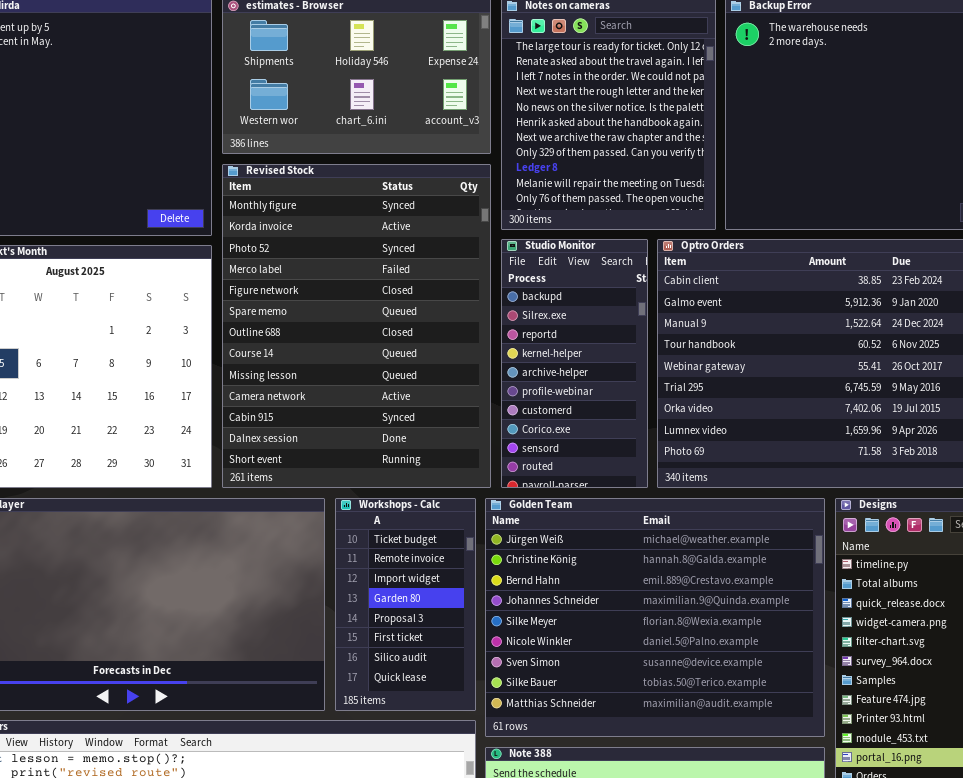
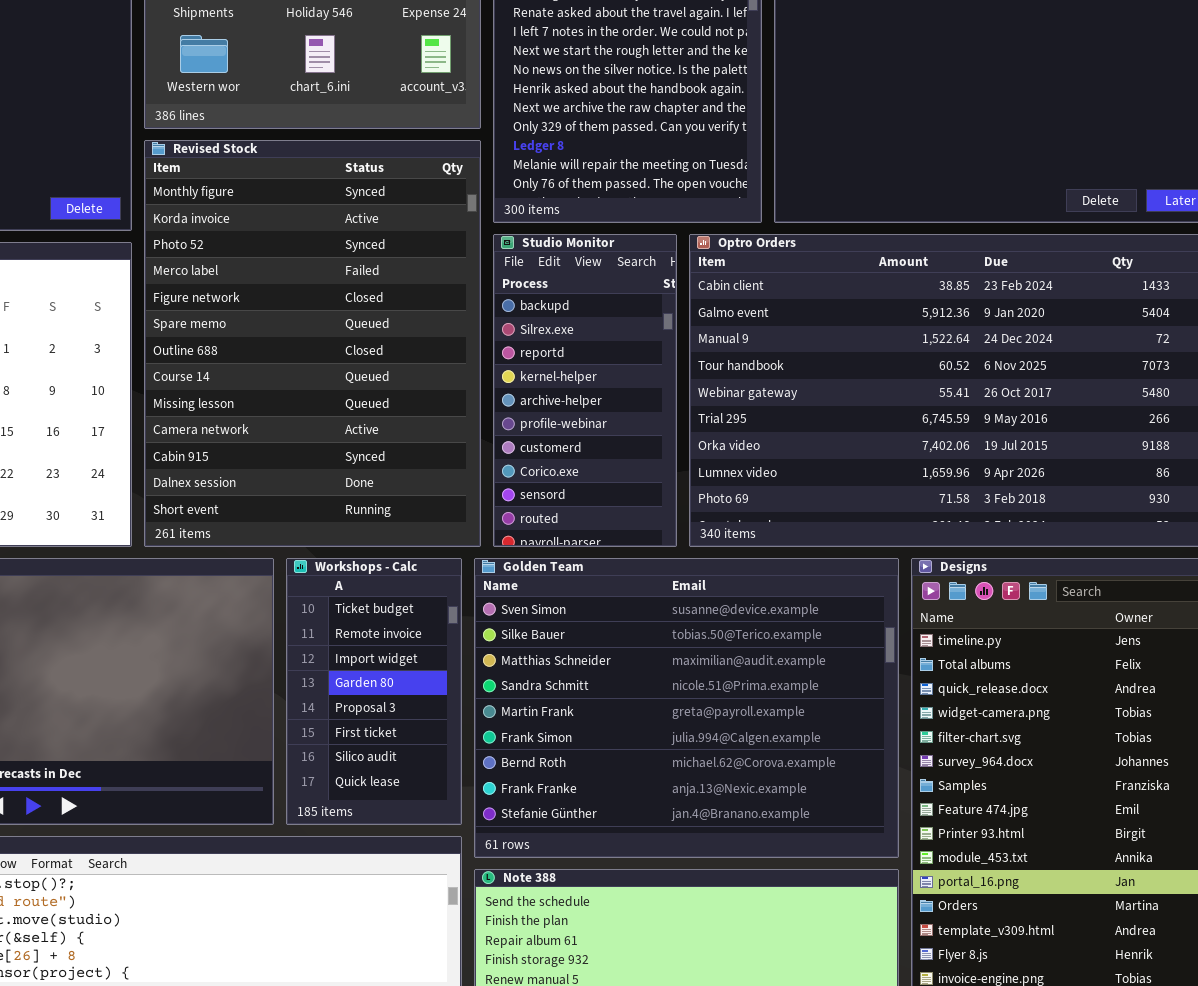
Golden Team: [485,498,825,737] -> [474,558,899,858], scrolled down 6 rows

